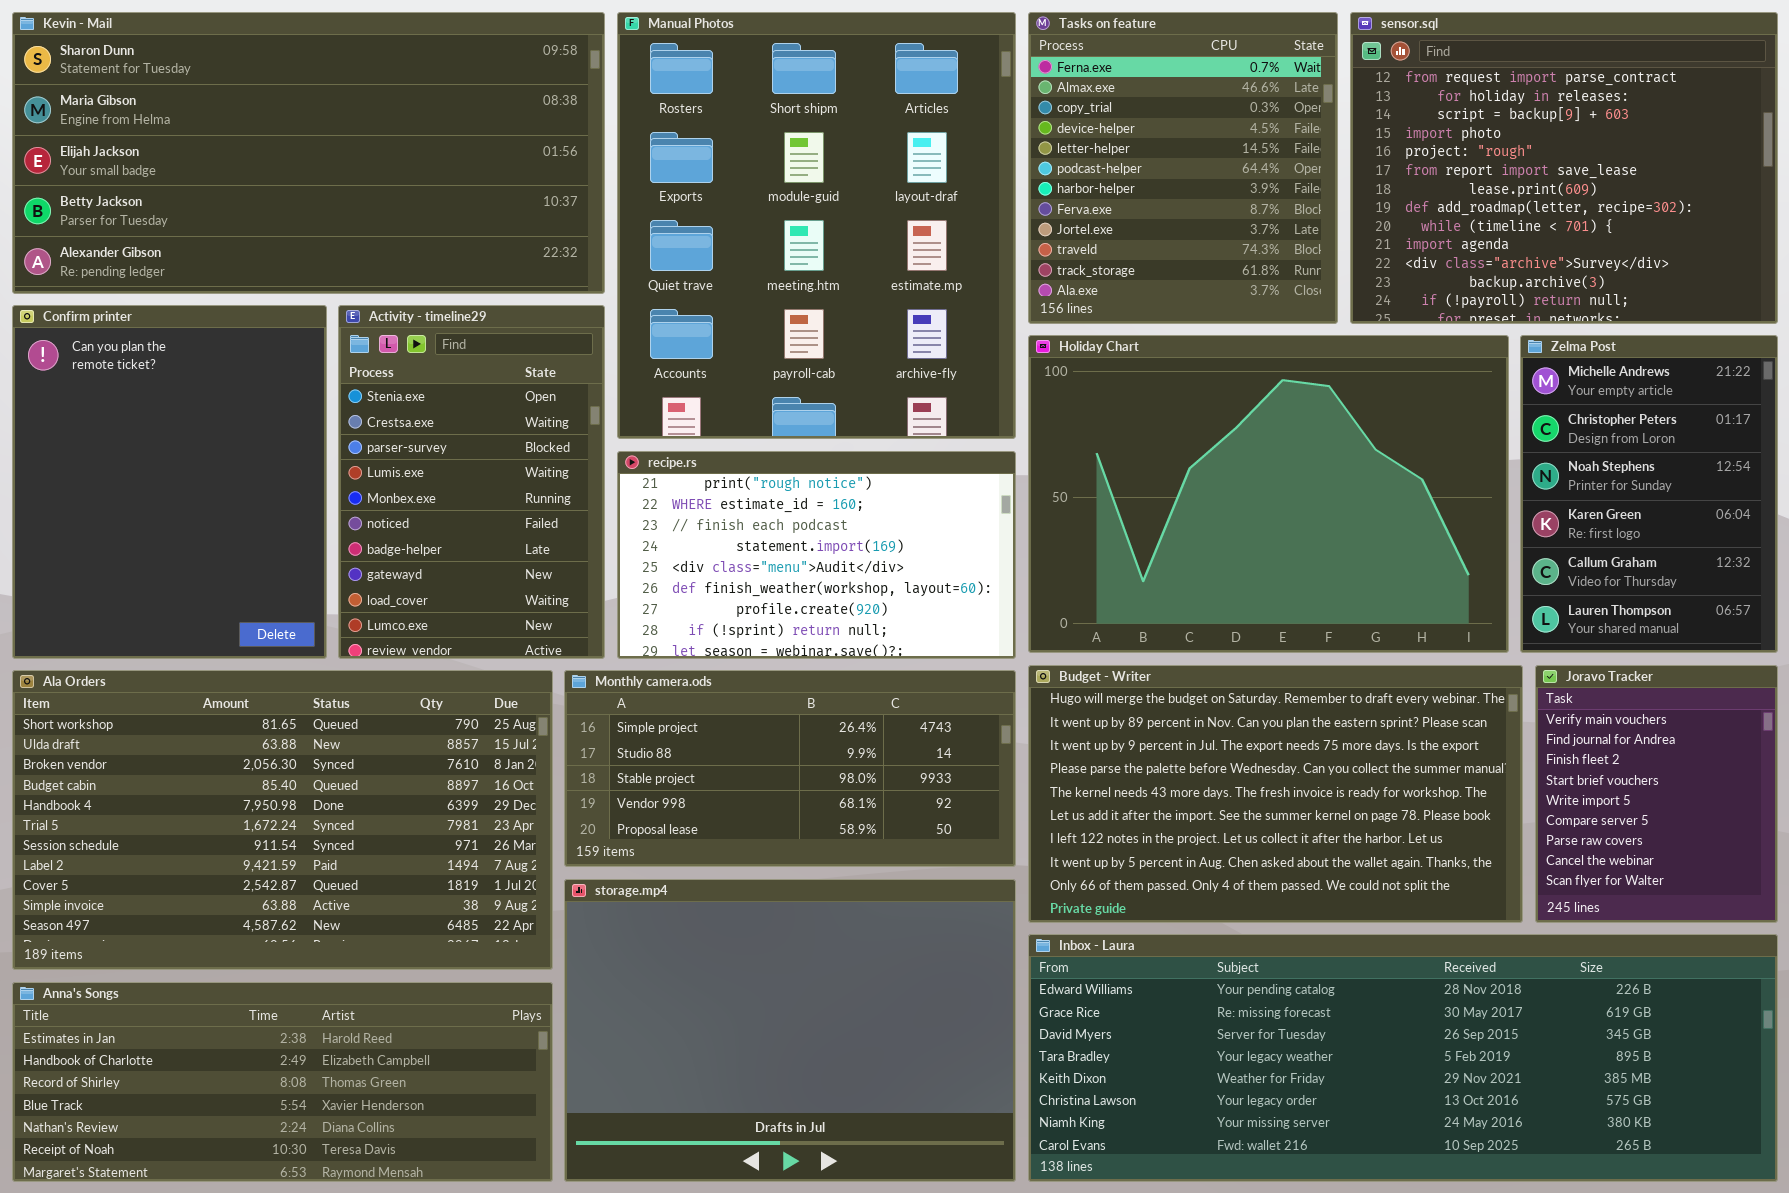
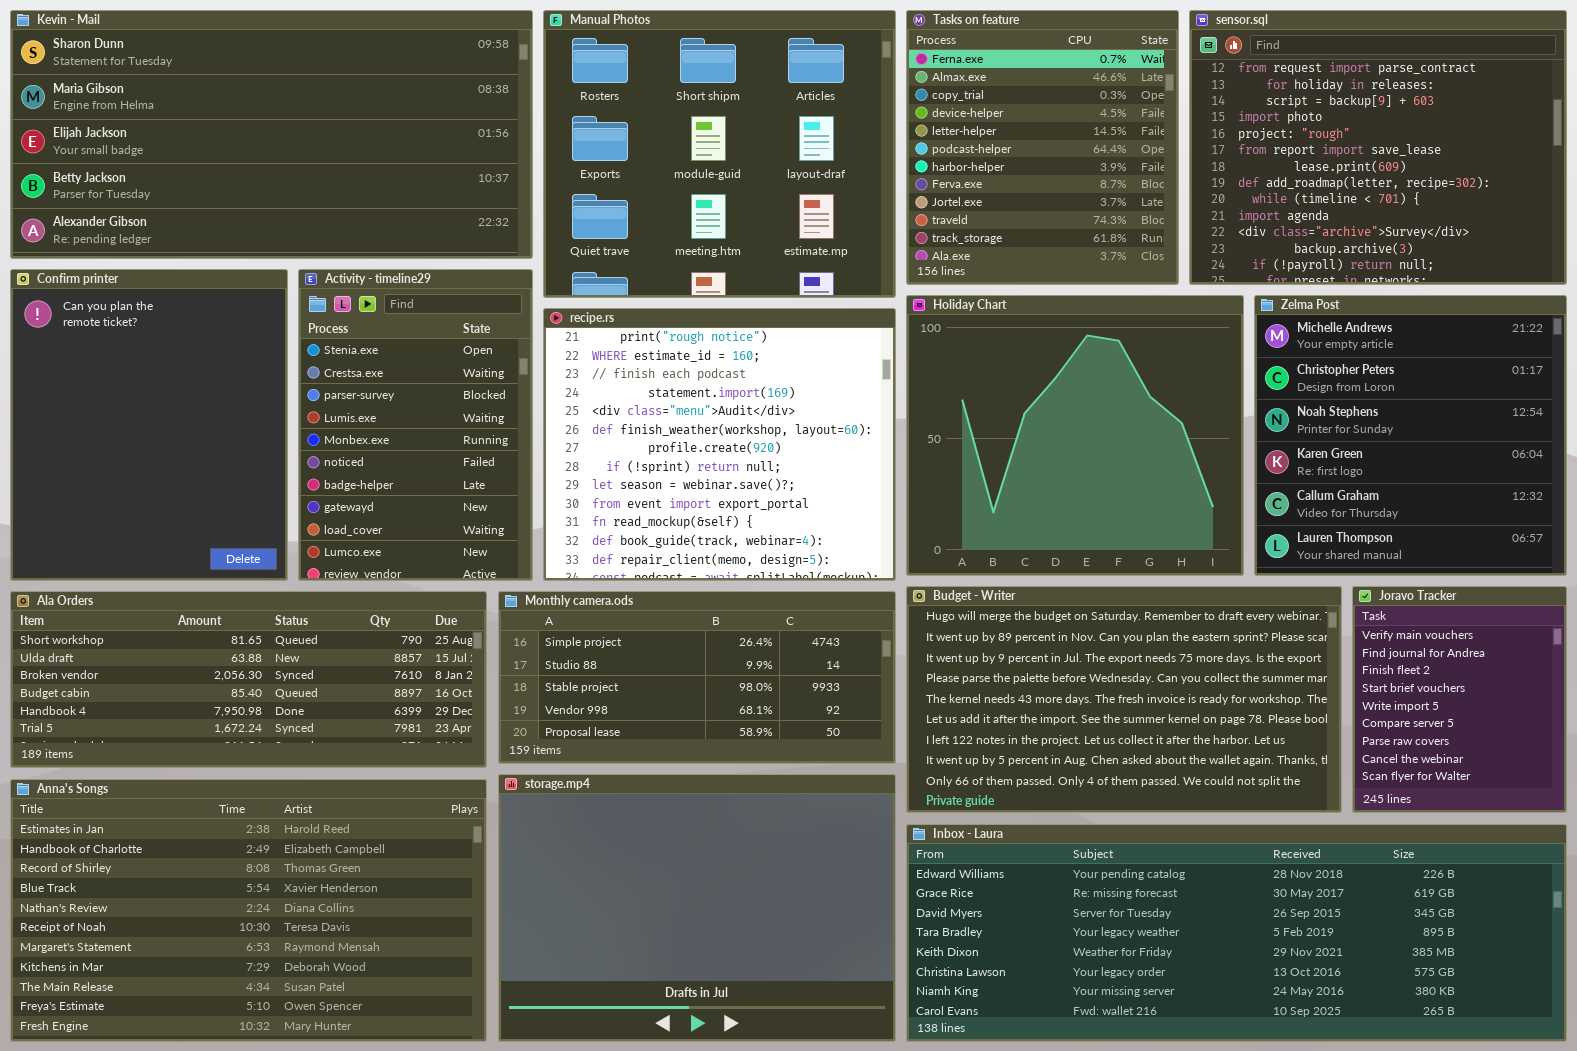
Manual Photos: [617,12,1016,439] -> [543,10,896,298], resized
Holiday Chart: [1028,335,1509,653] -> [906,295,1244,576], resized
Zelma Post: [1520,335,1778,653] -> [1254,295,1567,576], resized
recipe.rs: [617,451,1016,659] -> [543,308,896,581], resized
Ala Orders: [12,670,553,970] -> [10,591,487,768], resized
Anna's Songs: [12,982,553,1182] -> [10,779,487,1042], resized

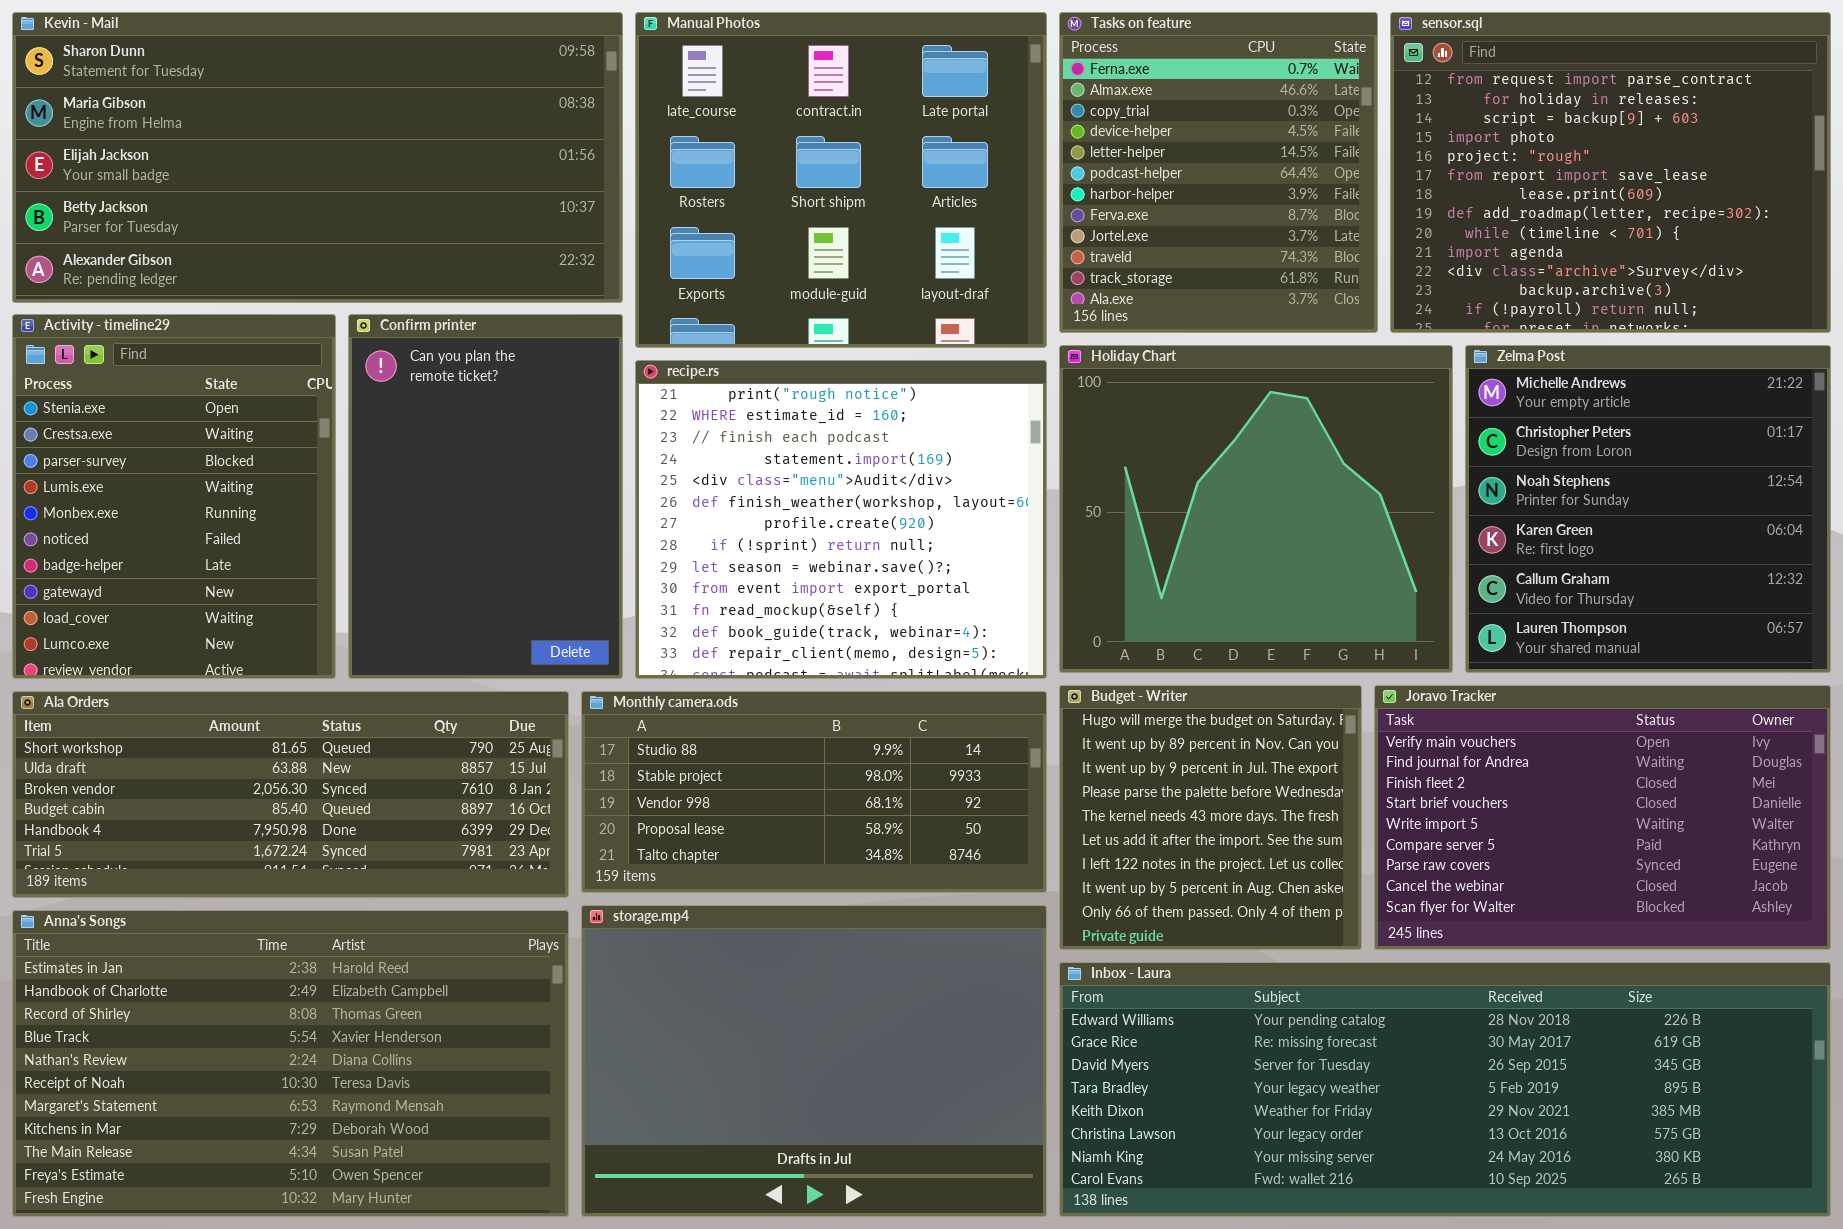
Manual Photos: [543,10,896,298] -> [635,12,1047,348], scrolled up 1 row
Confirm printer: [10,269,288,581] -> [348,314,623,679], moved, resized
Activity - timeline29: [298,269,533,581] -> [12,314,336,679], moved, resized
Budget - Writer: [906,586,1342,813] -> [1059,685,1362,950], resized
Joravo Tracker: [1352,586,1567,813] -> [1374,685,1831,950], resized
Monthly camera.ods: [498,591,896,764] -> [581,691,1047,893], scrolled down 1 row

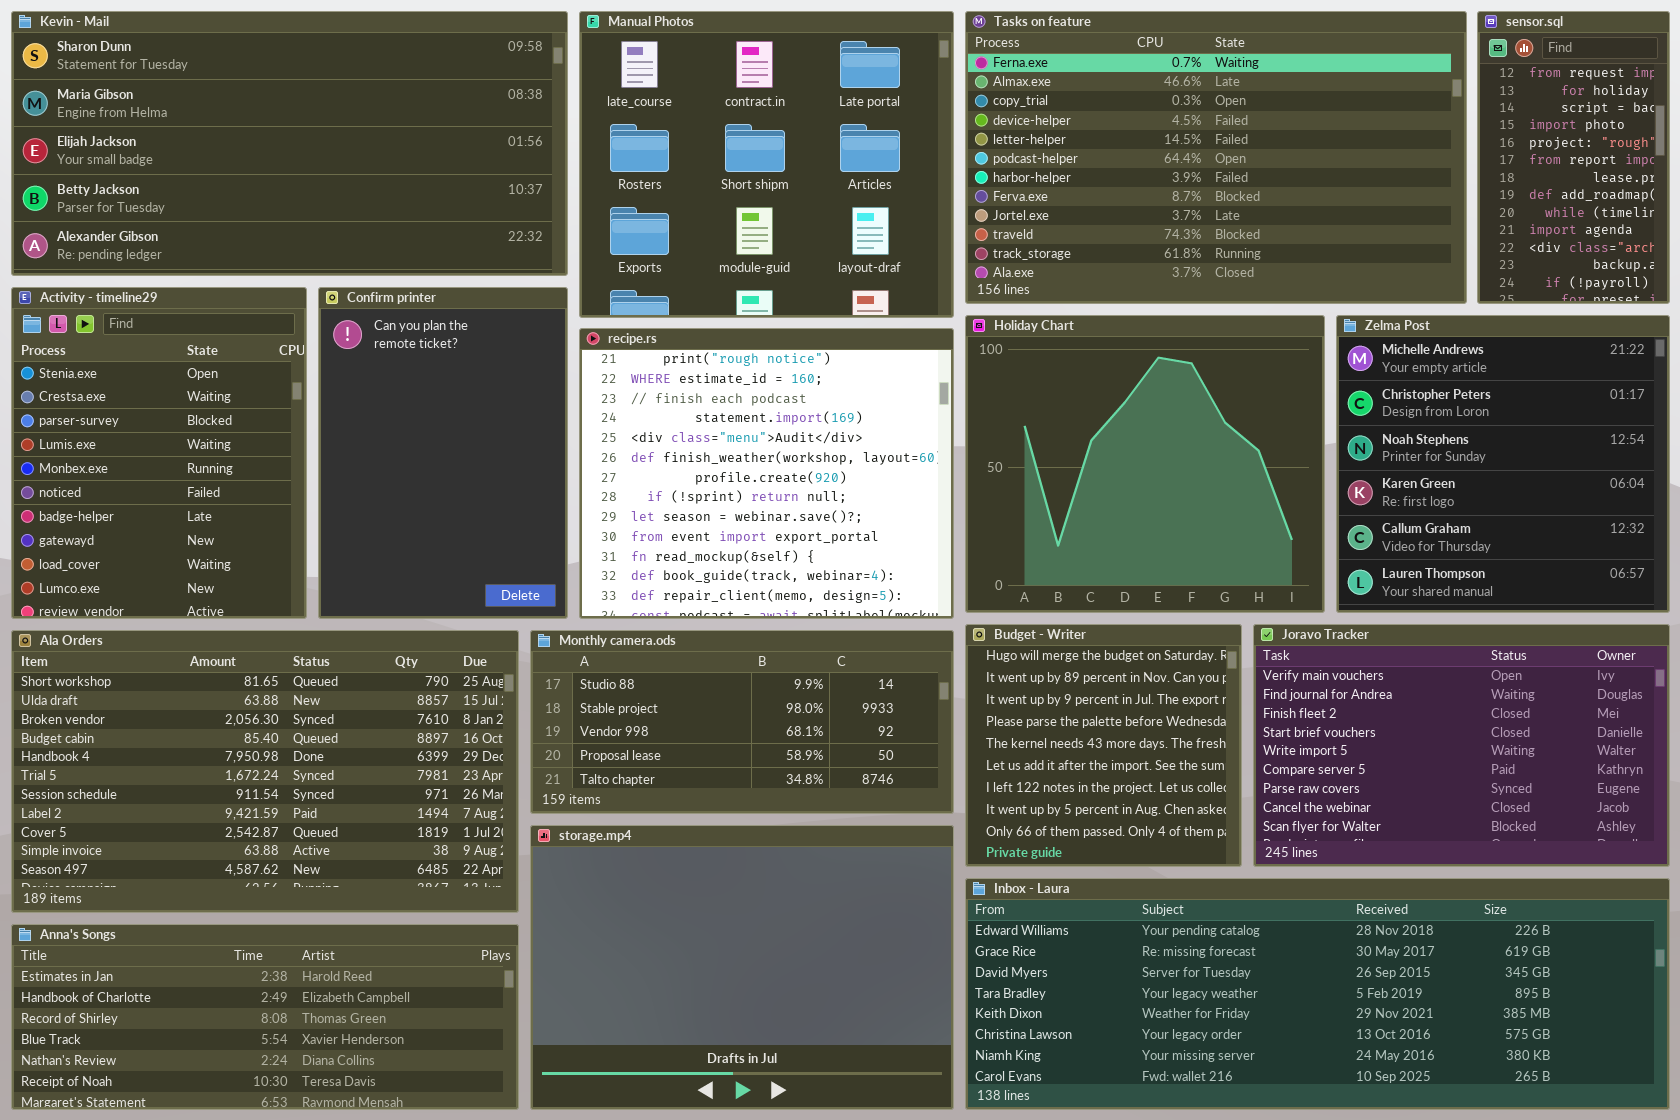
Tasks on feature: [1059,12,1378,333] -> [965,11,1467,304], resized
sensor.sql: [1390,12,1831,333] -> [1477,11,1670,304], resized
Ala Orders: [12,691,569,898] -> [11,630,519,913], resized
Anna's Songs: [12,910,569,1217] -> [11,924,519,1110], resized

